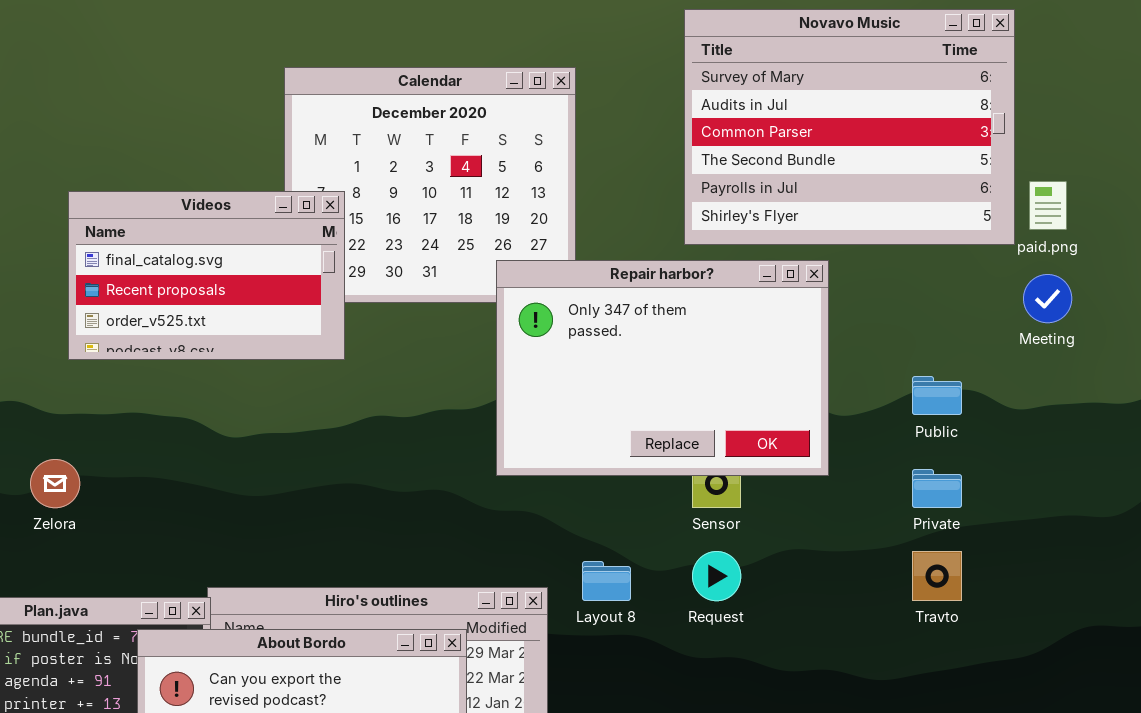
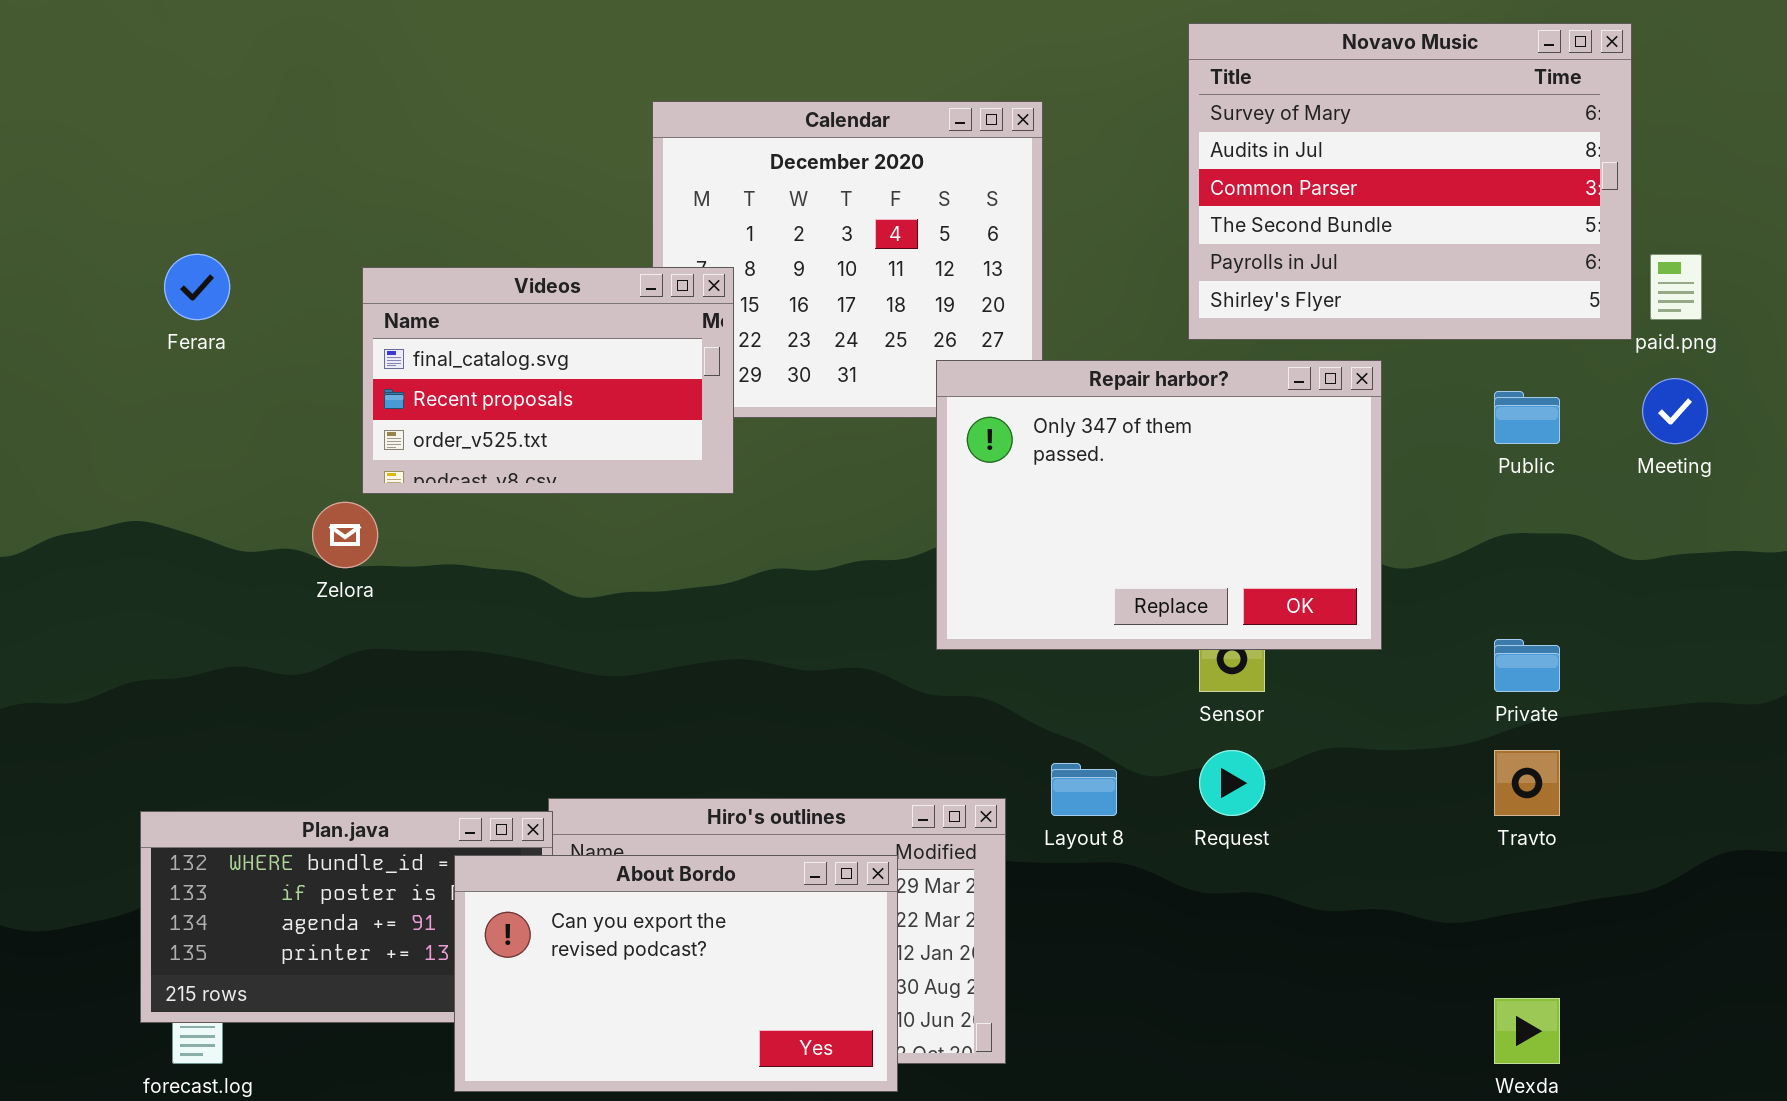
Public: [912,376,962,415] -> [1494,391,1560,444], moved
Zelora: [30,459,80,508] -> [312,502,378,568], moved

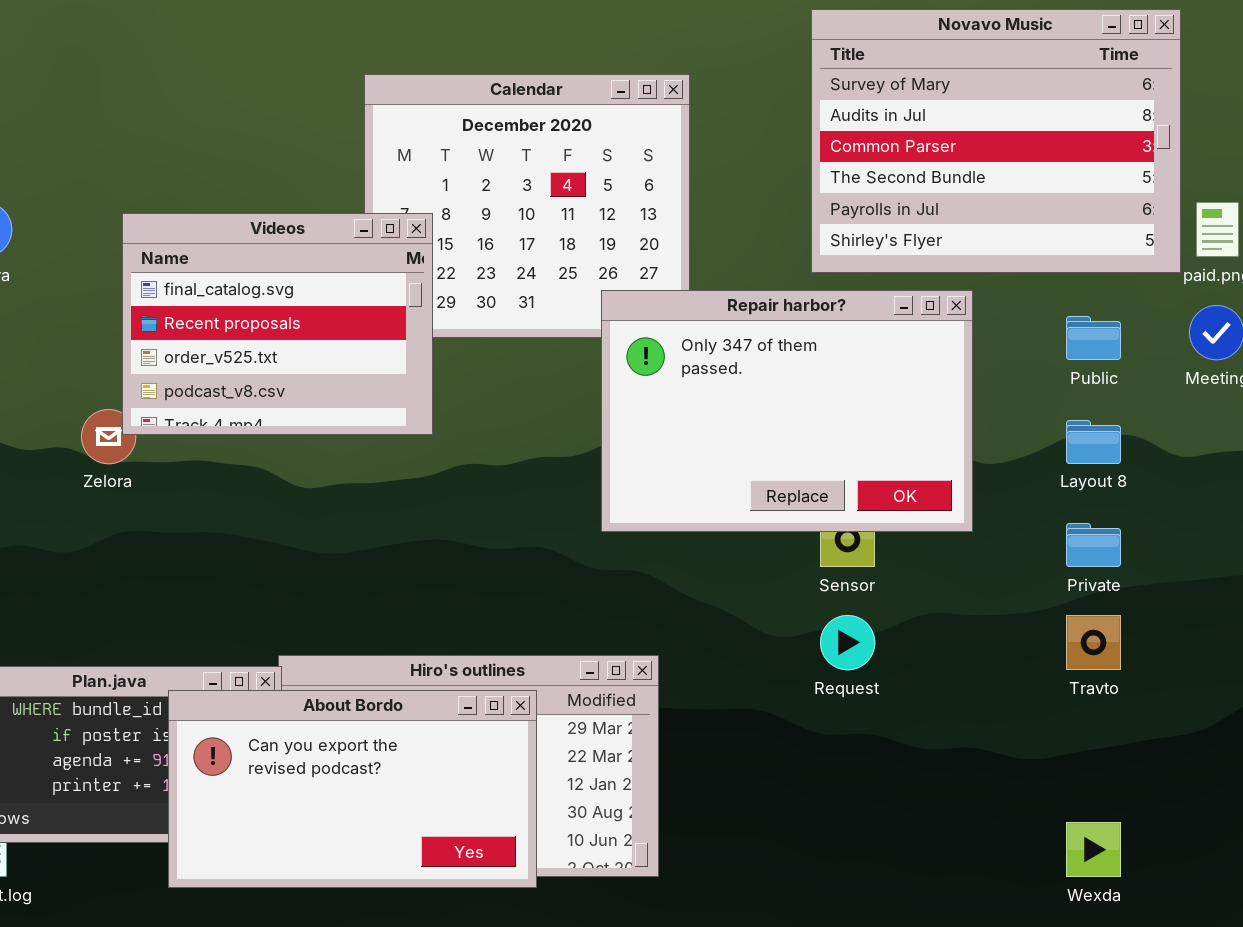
Videos: [362,267,734,494] -> [122,213,433,435], resized
Layout 8: [1051,763,1117,816] -> [1066,420,1121,464], moved
About Bordo: [454,855,898,1092] -> [168,690,537,888], moved

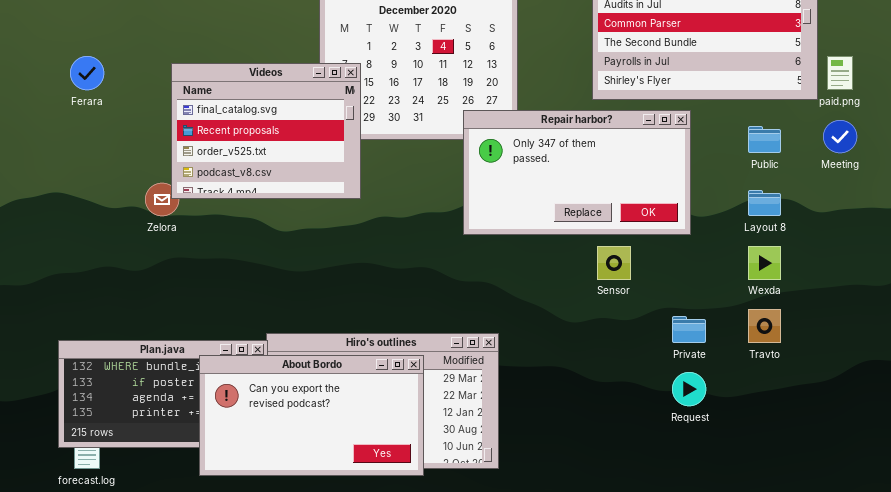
Repair harbor?: [601,290,973,532] -> [463,110,691,235], resized
Private: [1066,523,1121,567] -> [672,316,706,343], moved
Request: [820,615,875,670] -> [672,372,706,406], moved
Wexda: [1066,822,1121,877] -> [748,246,781,280], moved

